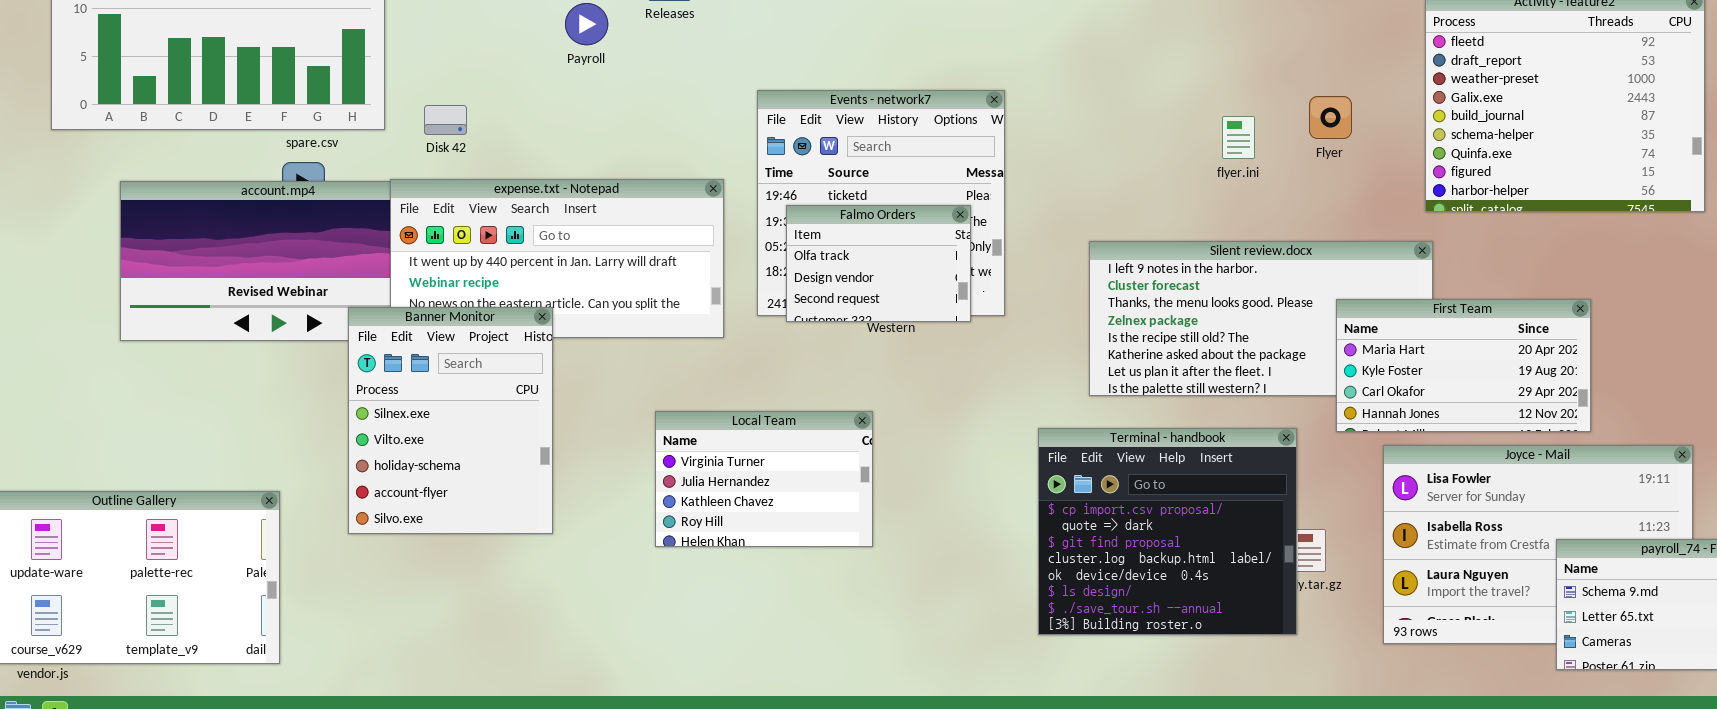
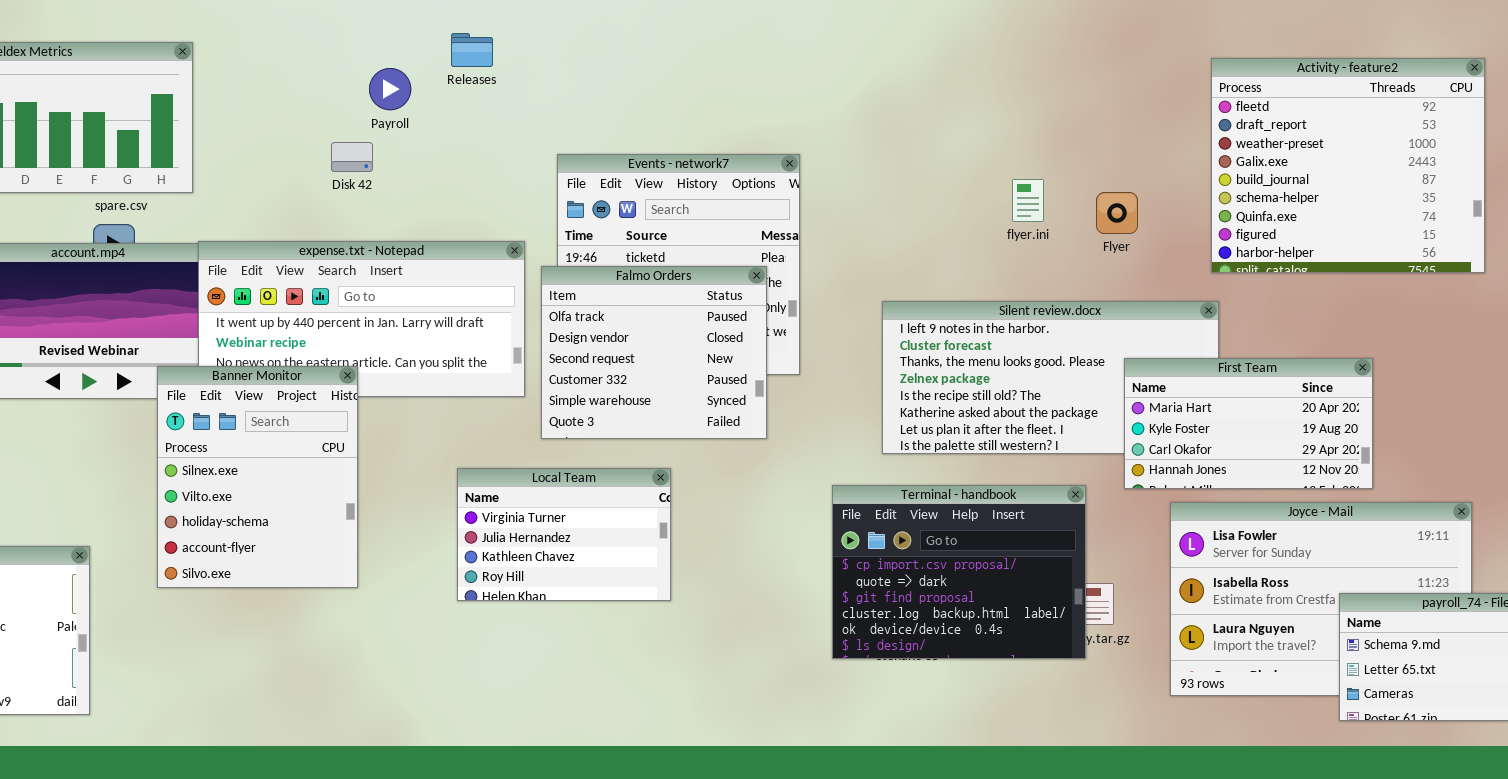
Flyer: [1309,96,1352,139] -> [1096,192,1138,234], moved
Disk 42: [424,105,467,135] -> [331,142,373,172], moved
Falmo Orders: [786,205,971,322] -> [541,266,767,439], resized
Terminal - handbook: [1038,428,1297,635] -> [832,485,1086,659], resized

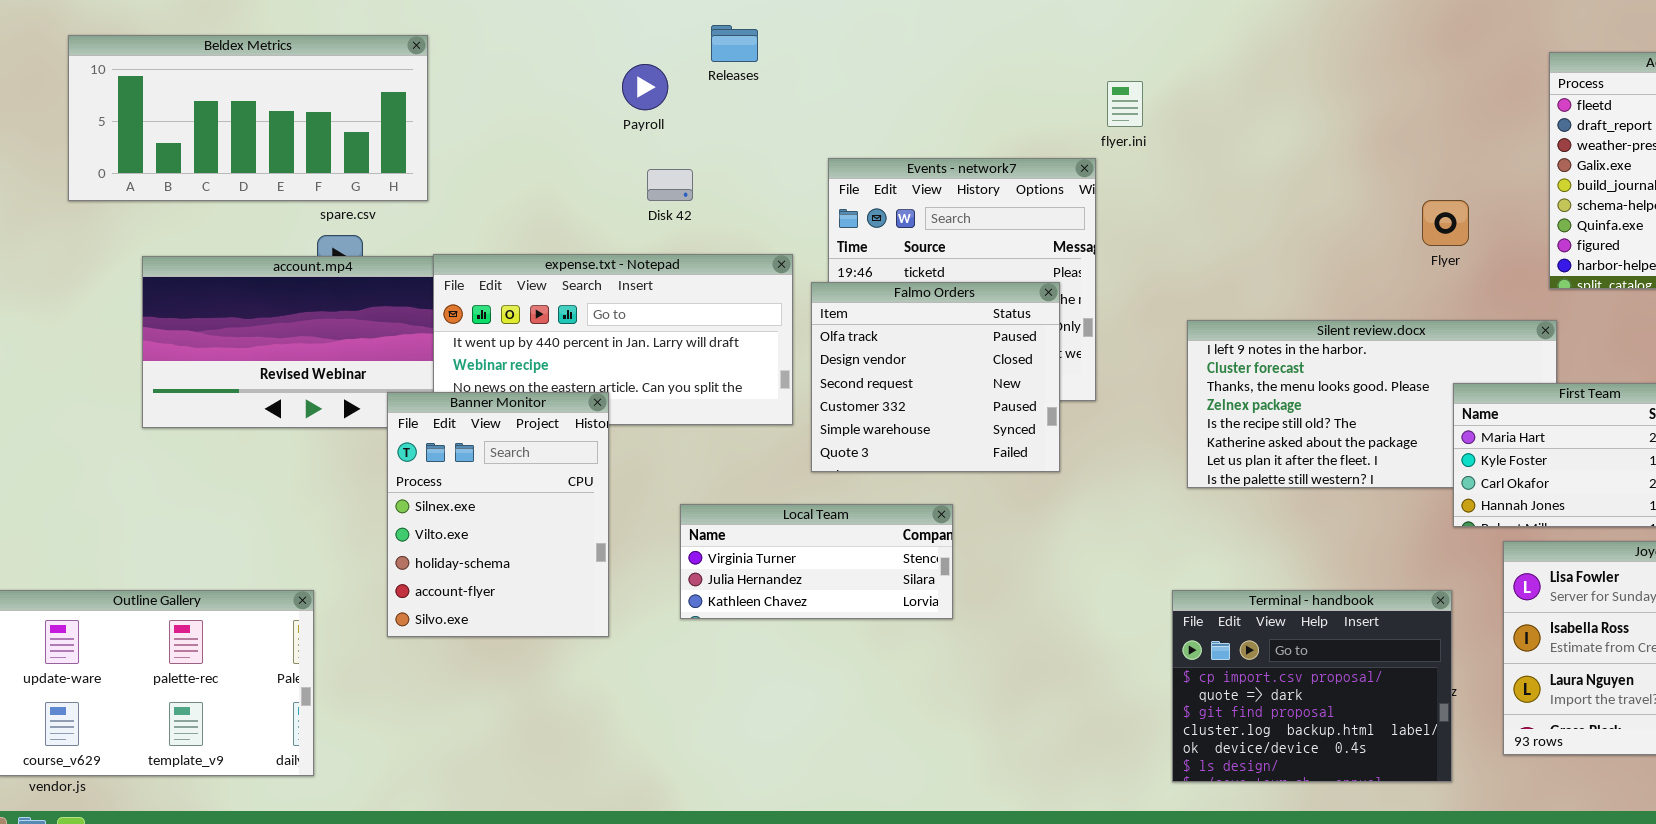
Disk 42: [331,142,373,172] -> [647,169,693,201], moved
flyer.ini: [1012,179,1044,222] -> [1107,81,1143,127], moved
Local Team: [457,468,671,601] -> [680,504,953,619], resized
Terminal - handbook: [832,485,1086,659] -> [1172,590,1452,782], moved

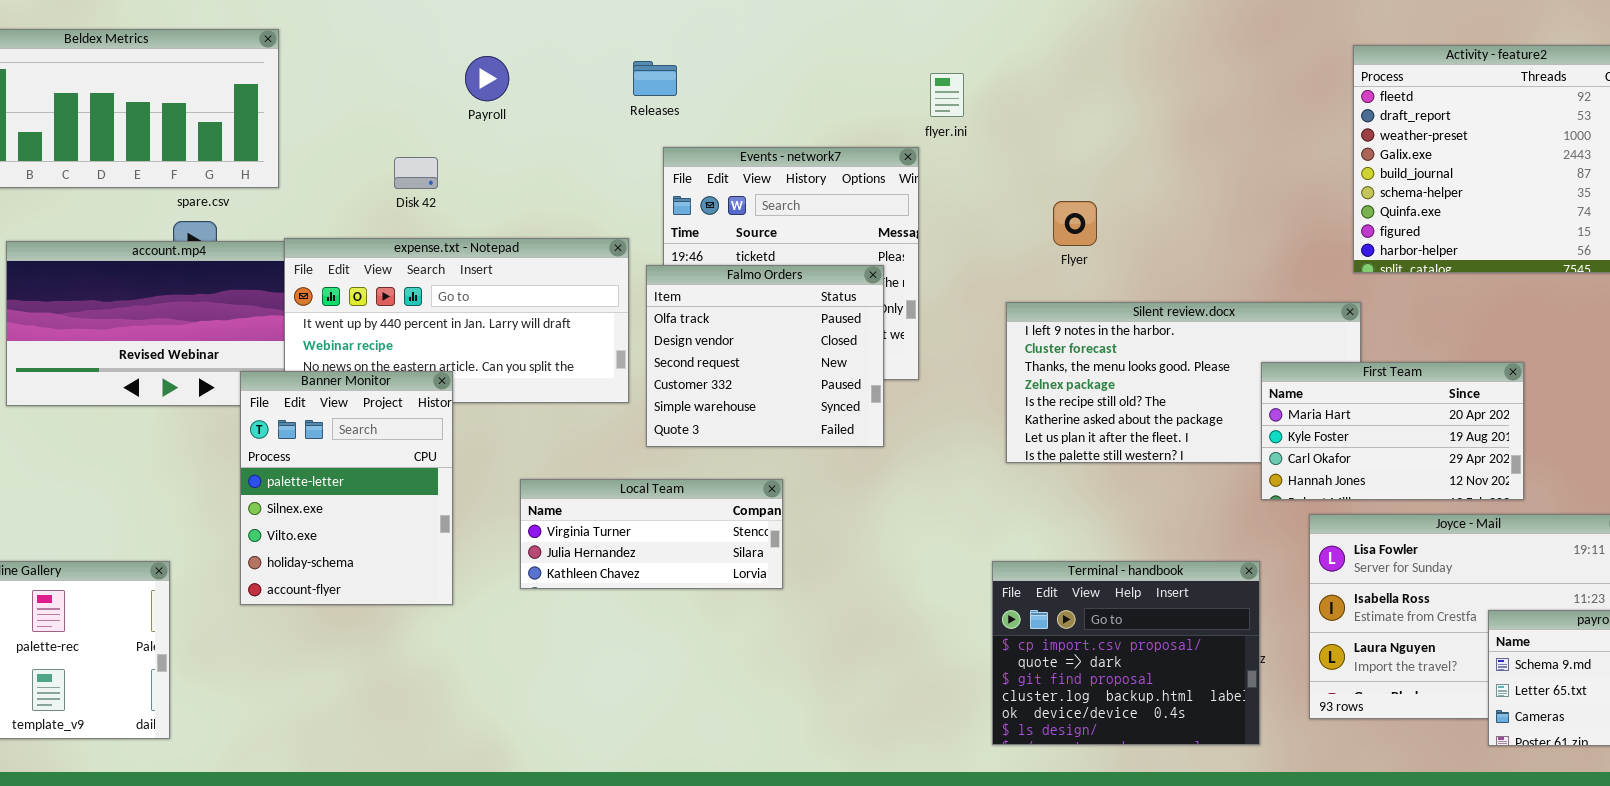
Releases: [711,25,758,62] -> [633,61,677,96], moved
Disk 42: [647,169,693,201] -> [394,157,438,189], moved
Flyer: [1422,200,1469,246] -> [1053,201,1097,246], moved
Banner Monitor: [387,392,609,637] -> [240,371,453,605], scrolled up 1 row

